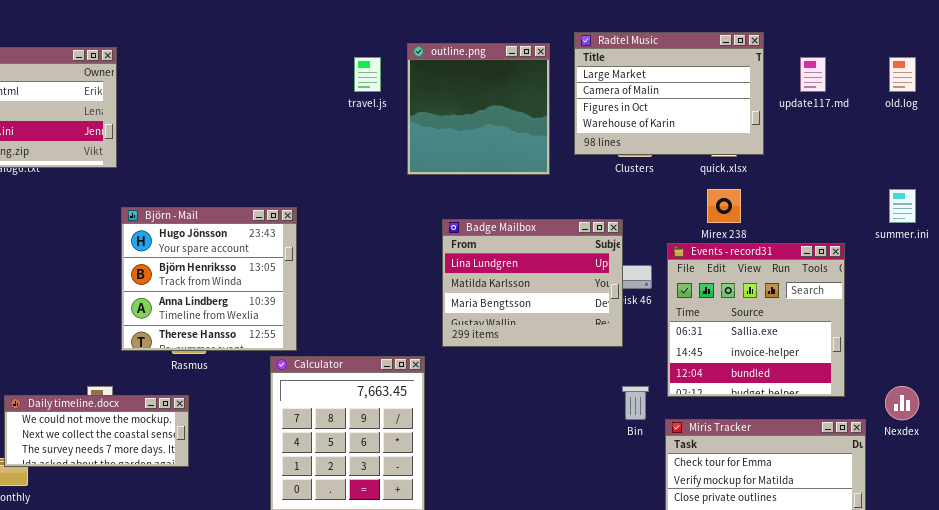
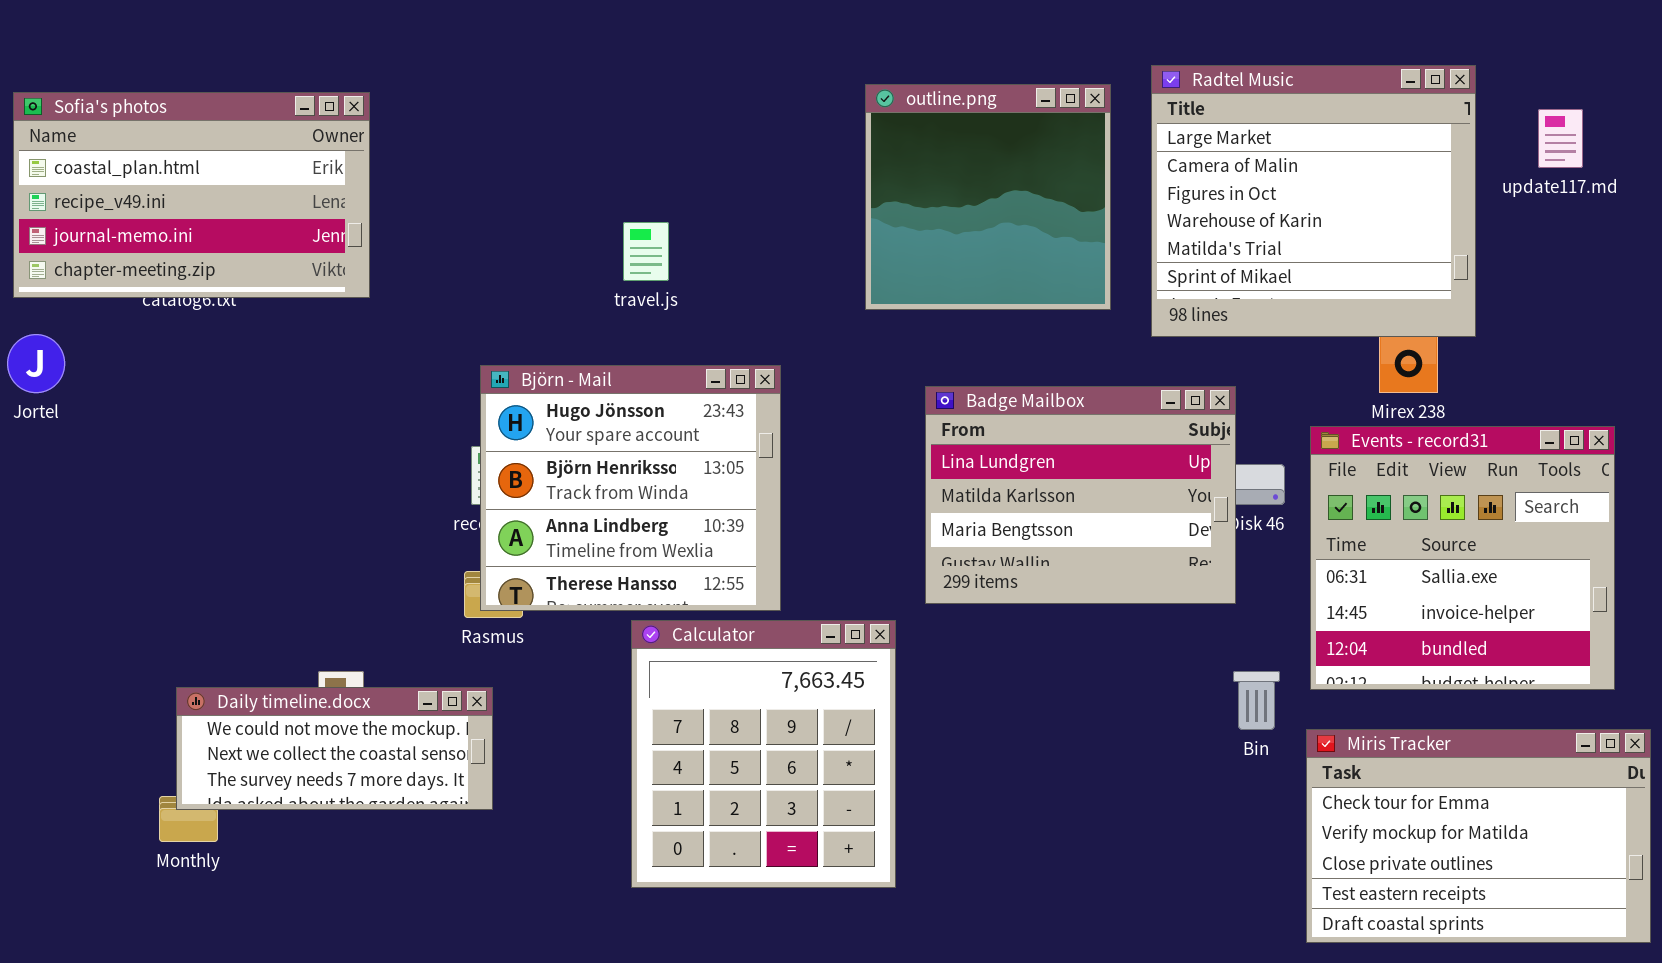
Radtel Music: [574,32,764,155] -> [1151,65,1476,337], resized
travel.js: [354,57,381,92] -> [623,222,669,281], moved
Björn - Mail: [121,207,297,351] -> [480,365,781,611], moved

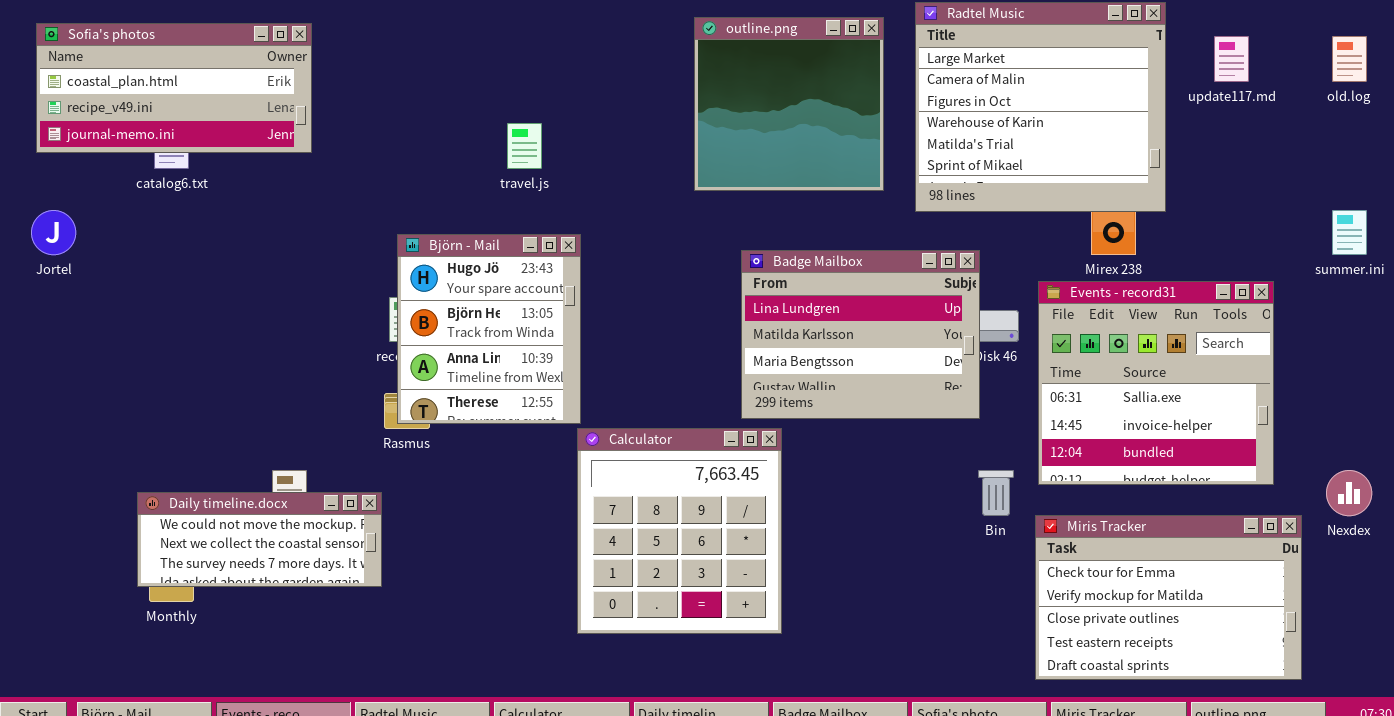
Sofia's photos: [13,92,370,298] -> [36,23,312,153], resized
Björn - Mail: [480,365,781,611] -> [397,234,581,424], resized
Calculator: [631,620,896,888] -> [577,428,782,634], moved
Daily timeline.docx: [176,687,493,810] -> [137,492,382,587], moved

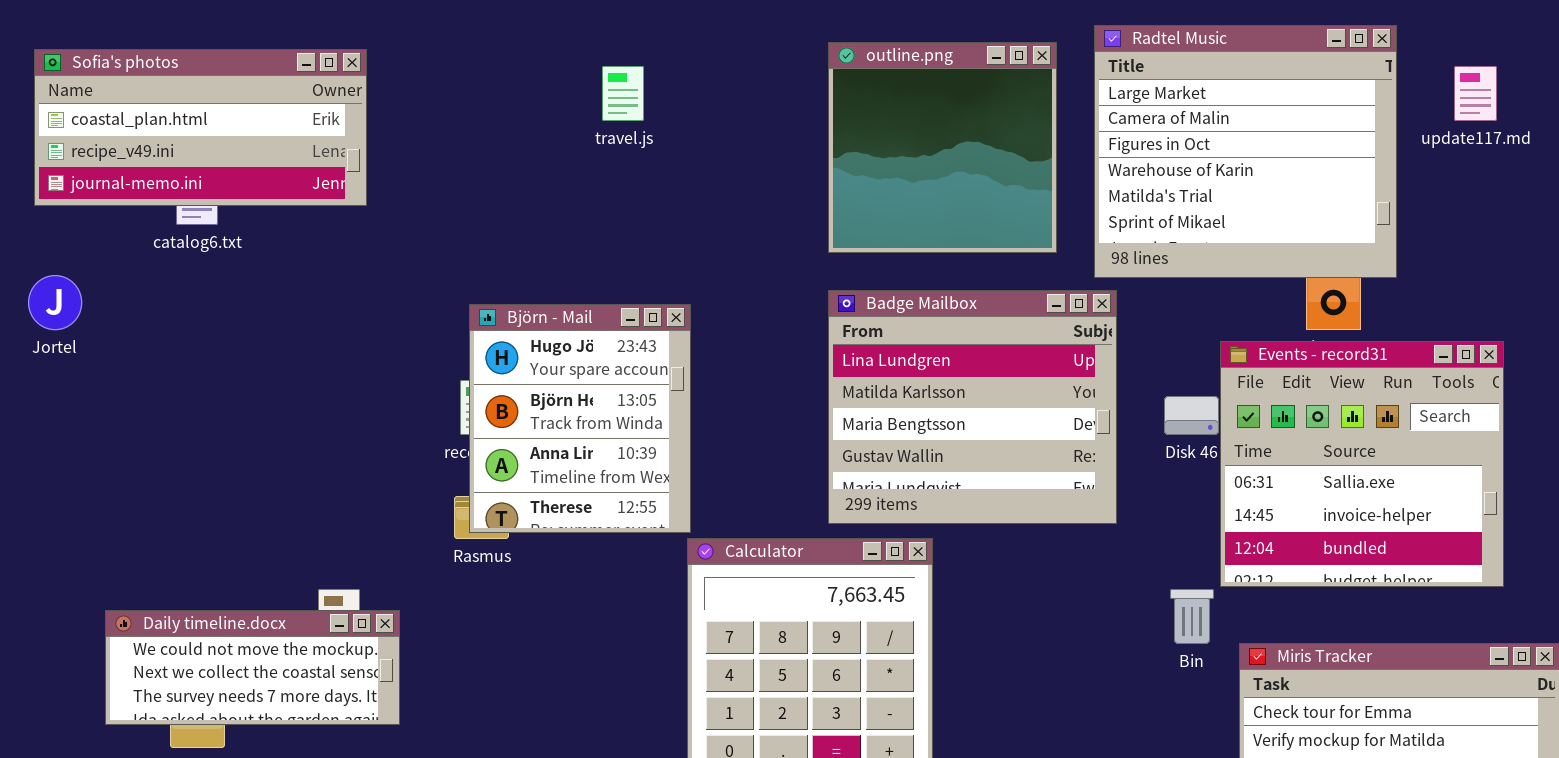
travel.js: [507,123,542,169] -> [602,66,644,121], moved
Badge Mailbox: [741,250,980,419] -> [828,290,1117,524], moved, resized
Events - record31: [1038,281,1274,485] -> [1220,341,1504,587], moved
Daily timeline.docx: [137,492,382,587] -> [105,610,400,725], moved

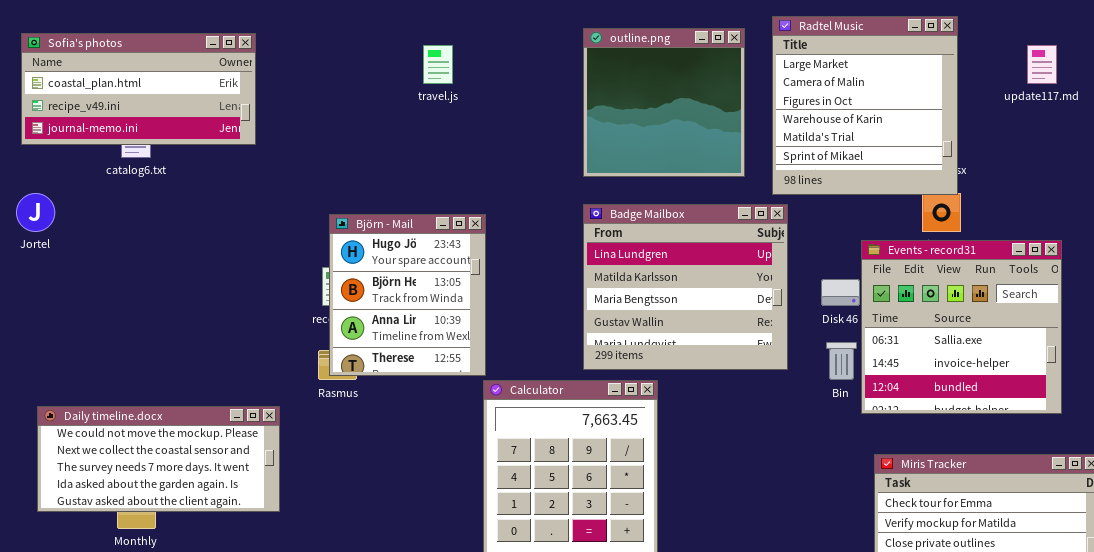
Radtel Music: [1094,25,1397,278] -> [772,16,958,195], resized
Bin: [1170,589,1214,644] -> [826,342,857,380], moved
Daily timeline.docx: [105,610,400,725] -> [37,406,280,512], resized

